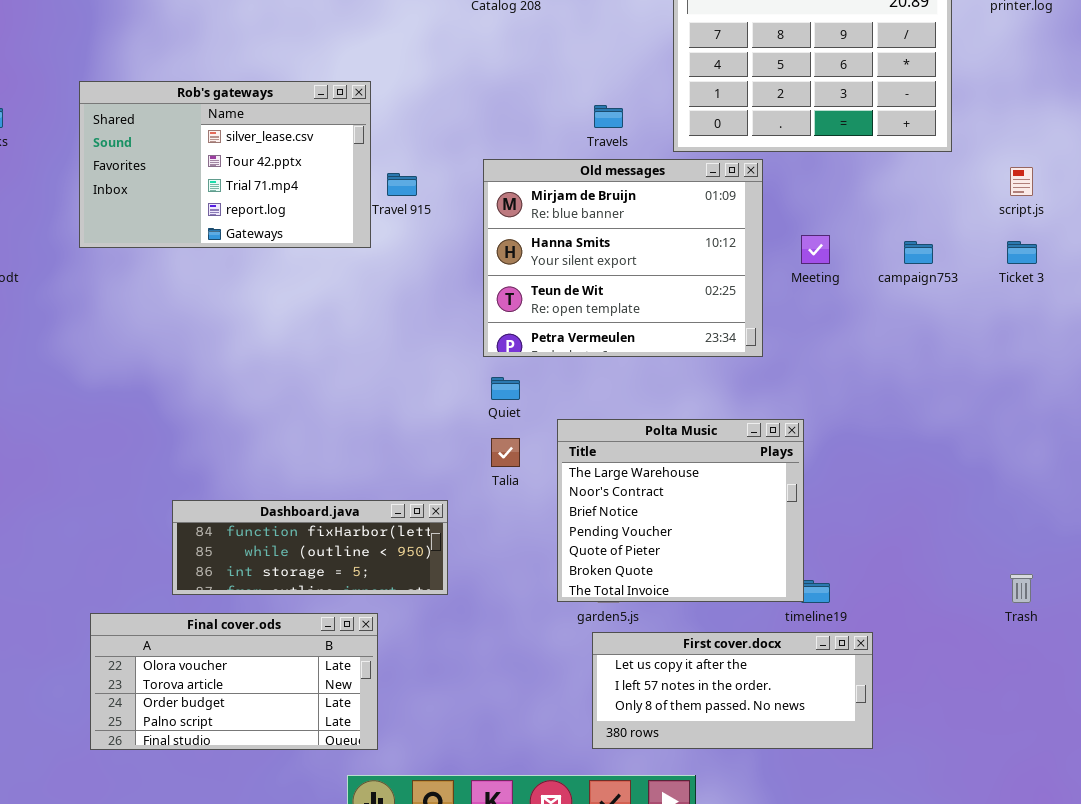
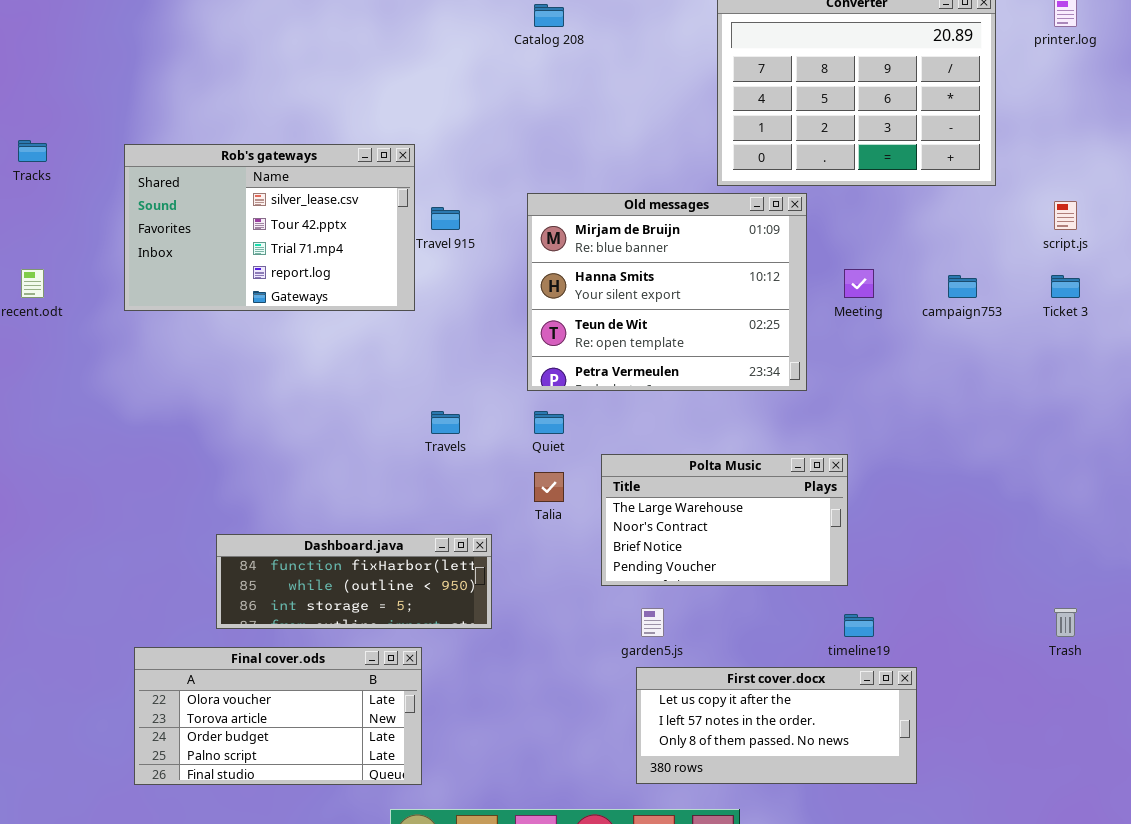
Rob's gateways: [79,81,371,248] -> [124,144,415,311], moved
Travels: [594,105,623,128] -> [431,411,460,434], moved
Polta Music: [557,419,804,602] -> [601,454,848,586], resized

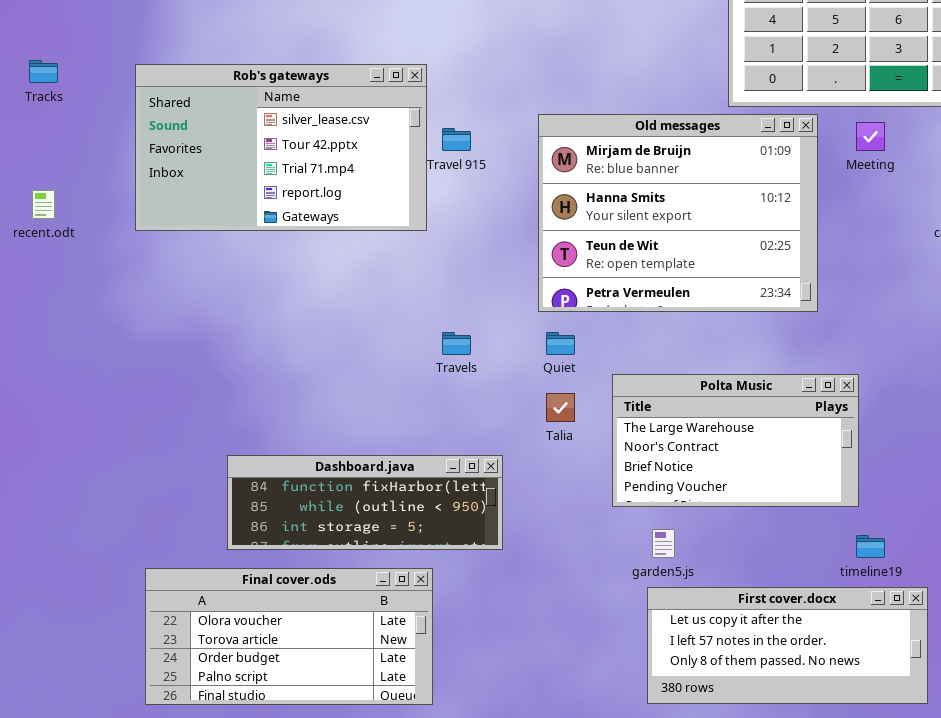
Meeting: [844,269,874,298] -> [856,122,885,151], moved

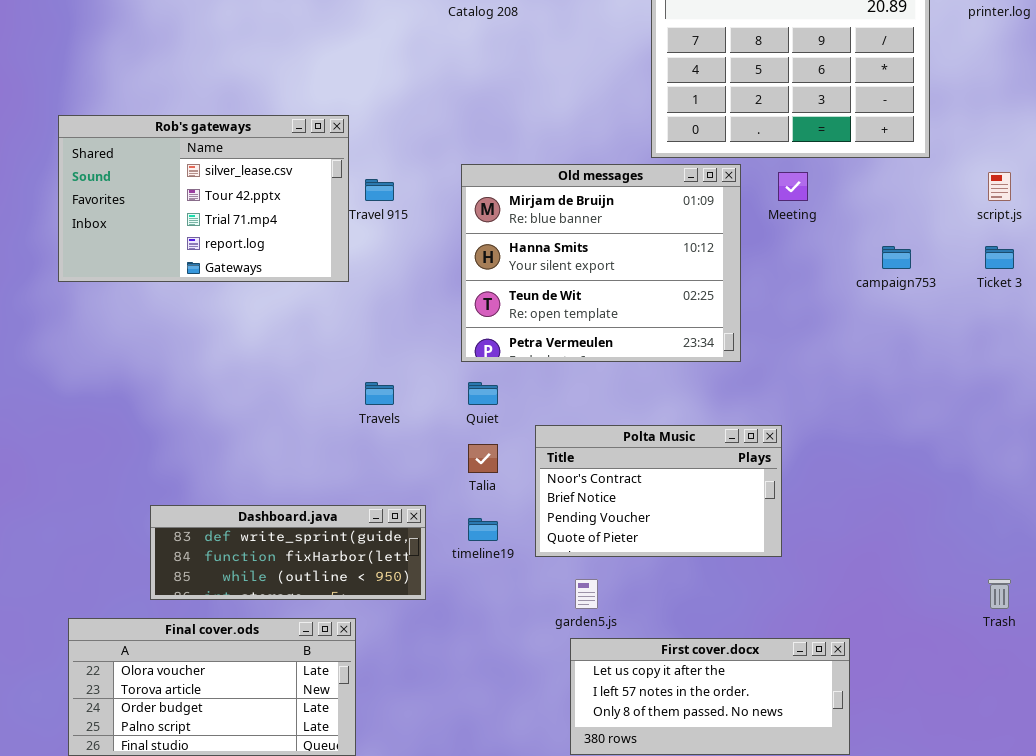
Polta Music: [612,374,859,507] -> [535,425,782,557], scrolled down 1 row
Dashboard.java: [227,455,503,550] -> [150,505,426,600], scrolled up 1 row
timeline19: [856,535,885,558] -> [468,518,498,541], moved

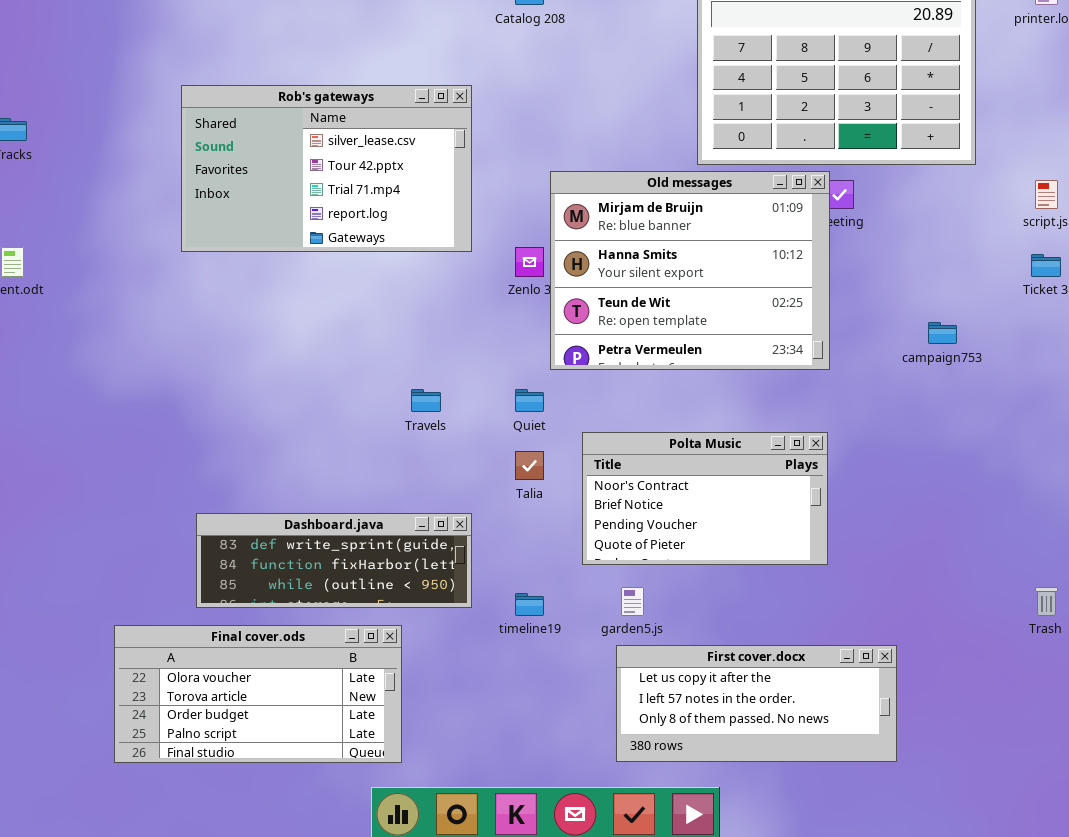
Rob's gateways: [58,115,349,282] -> [181,85,472,252], moved
Old messages: [461,164,741,362] -> [550,171,830,370], moved
campaign753: [882,246,911,269] -> [928,322,957,344], moved
timeline19: [468,518,498,541] -> [515,593,544,616], moved

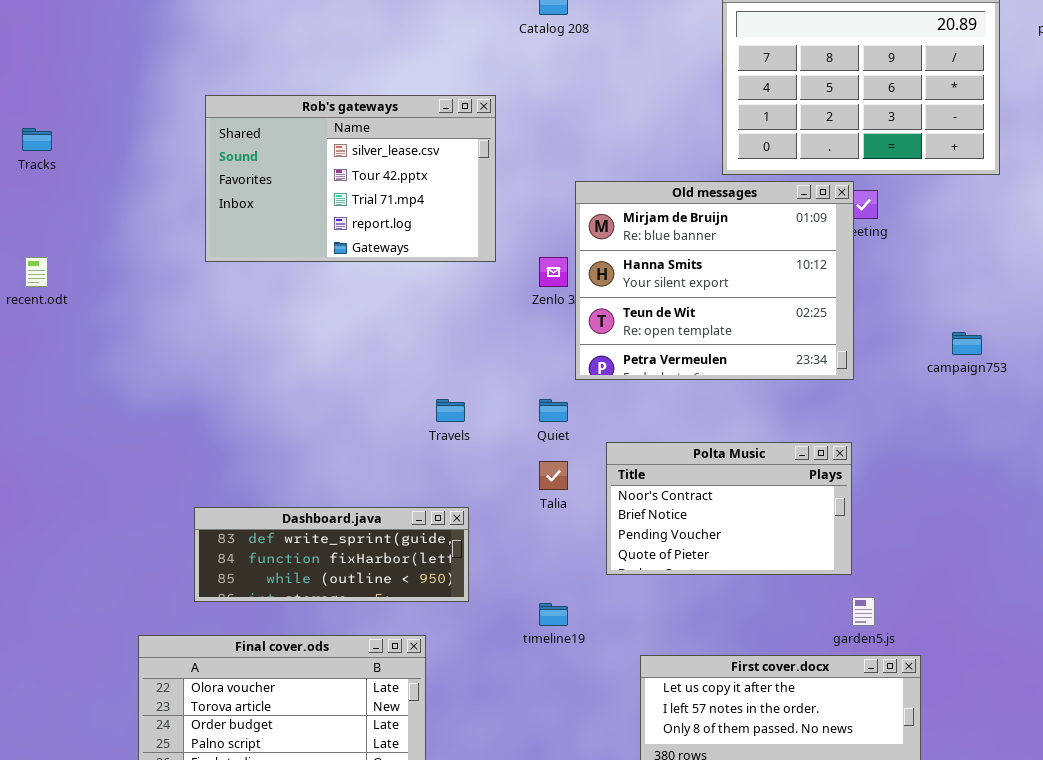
Dashboard.java: [196,513,472,608] -> [194,507,469,602], moved
garden5.js: [621,587,644,616] -> [852,597,875,626], moved

